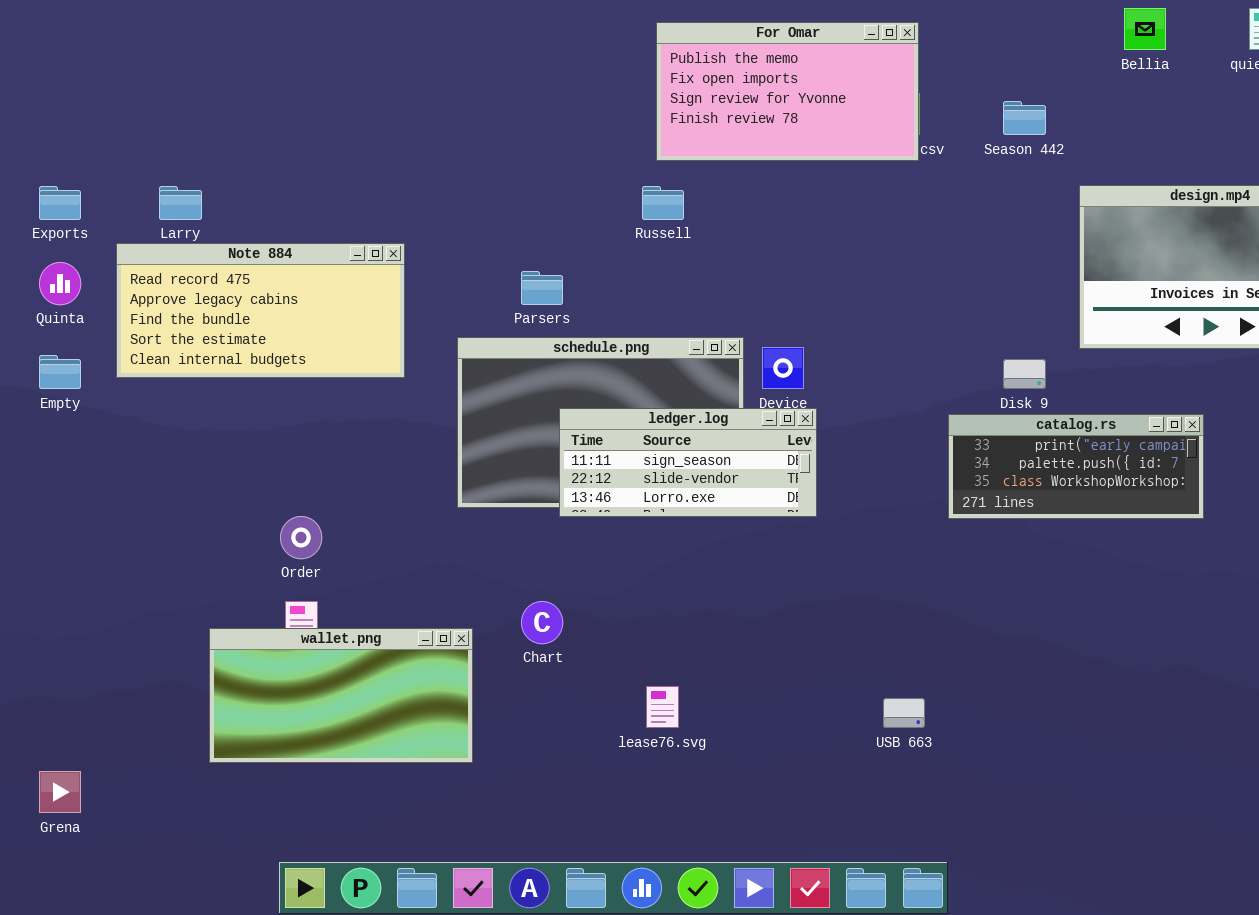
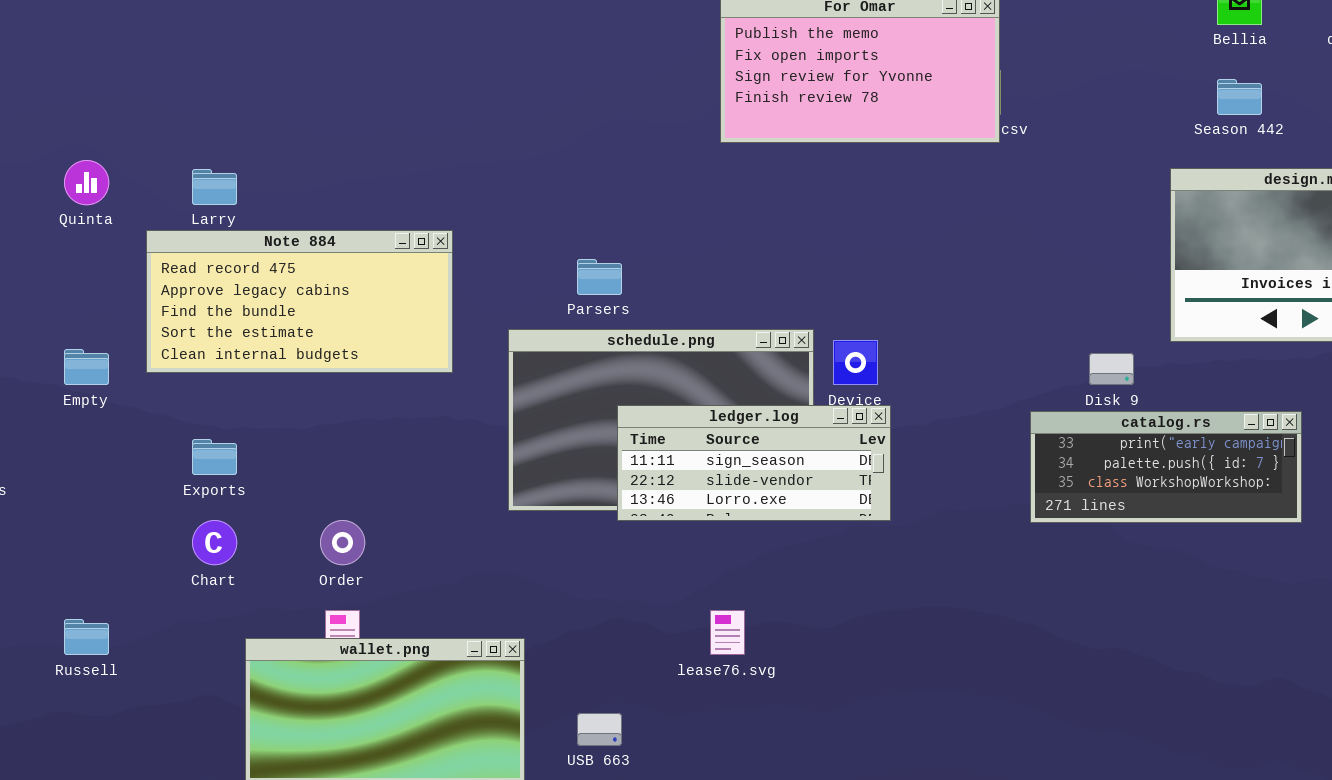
Season 442: [1003,101,1046,135] -> [1217,79,1262,115], moved
Exports: [39,186,81,220] -> [192,439,237,475], moved
Russell: [642,186,684,220] -> [64,619,109,655], moved
Quinta: [39,262,81,305] -> [64,160,109,205], moved
Chart: [521,601,563,644] -> [192,520,237,565], moved
lease76.svg: [646,686,679,728] -> [710,610,745,655], moved
USB 663: [883,698,925,728] -> [577,713,622,746], moved

